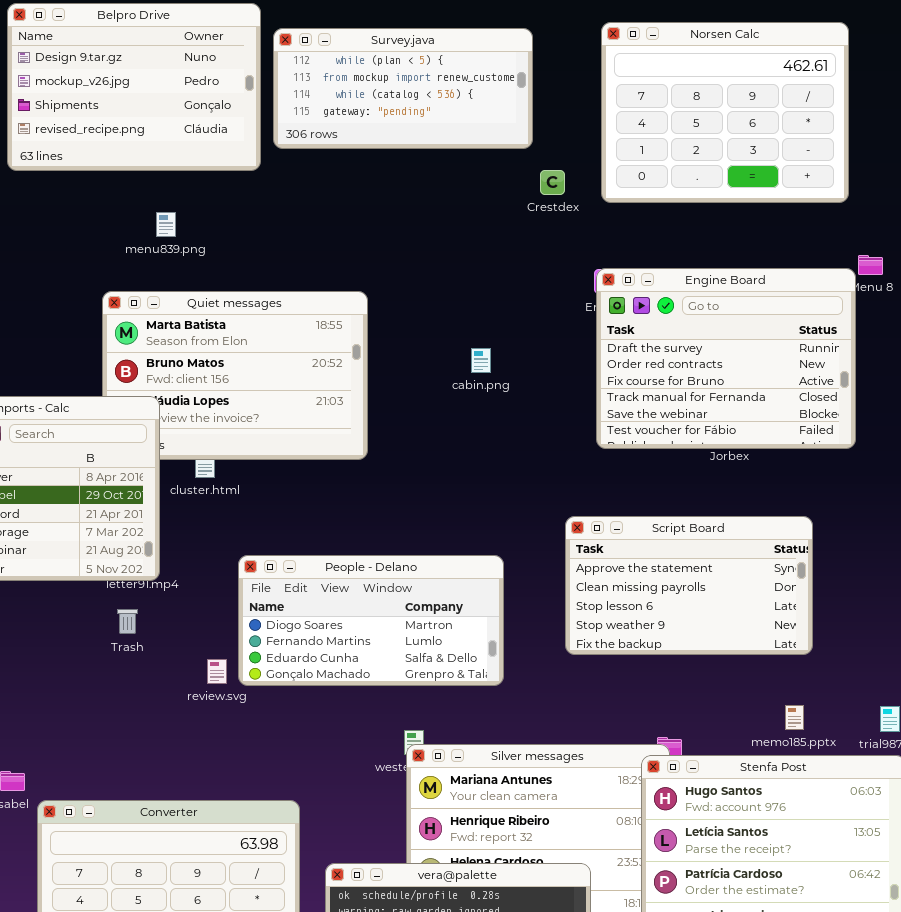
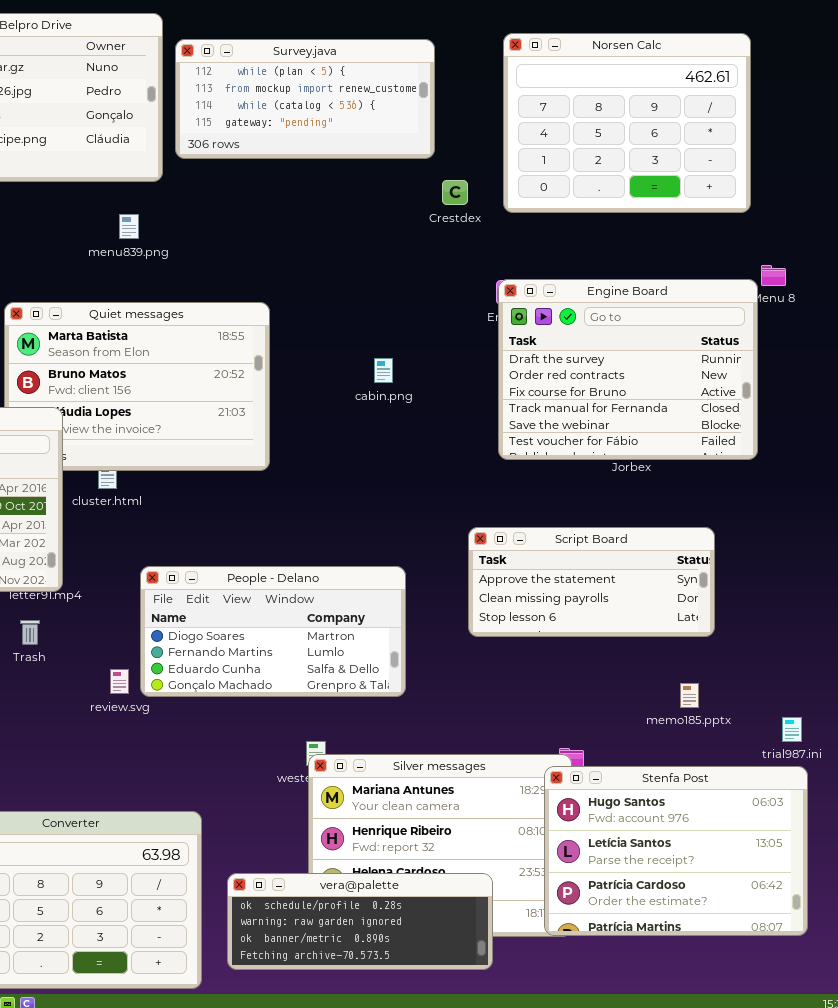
menu839.png: [156,212,176,237] -> [119,214,139,239], moved
Script Board: [565,516,813,655] -> [468,527,715,637], resized
memo185.pptx: [785,705,804,730] -> [680,683,699,708], moved

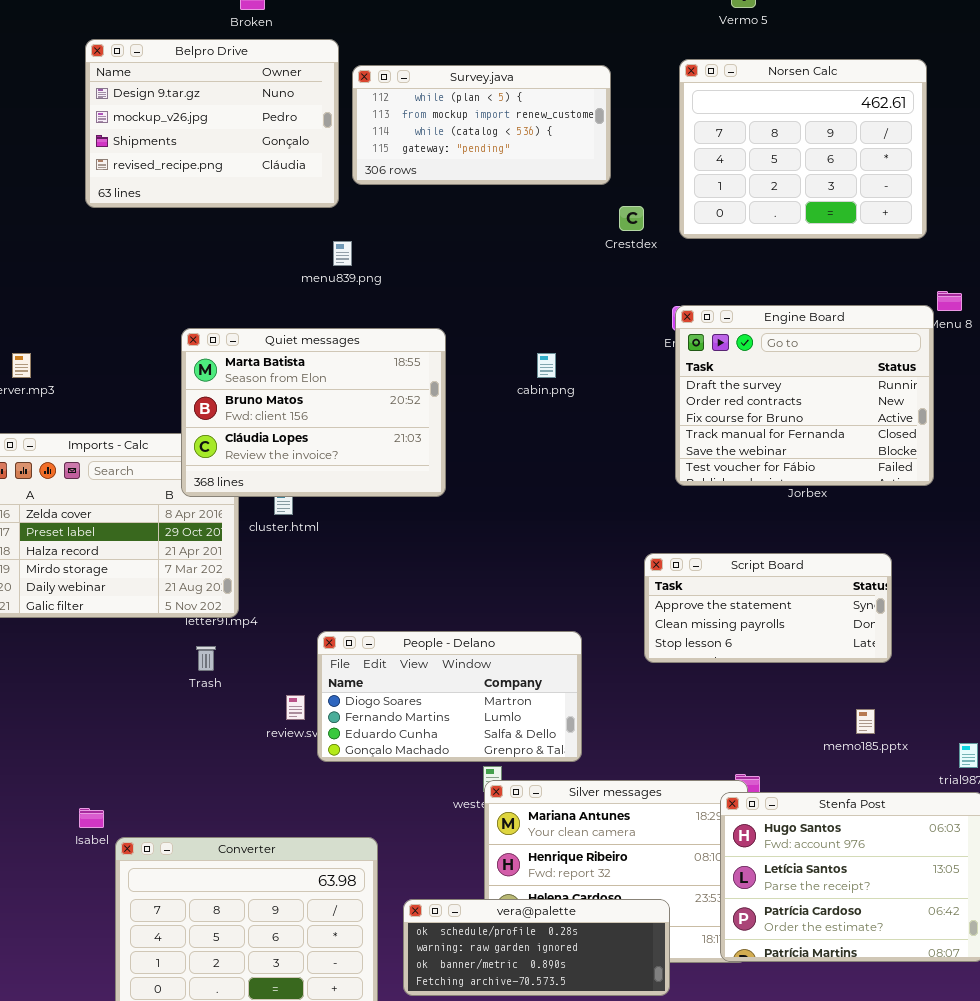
menu839.png: [119,214,139,239] -> [333,241,352,266], moved
Quiet messages: [4,302,270,471] -> [181,328,446,497], raised
cabin.png: [374,358,393,383] -> [537,353,556,378], moved
People - Delano: [140,566,406,697] -> [317,631,582,762], moved

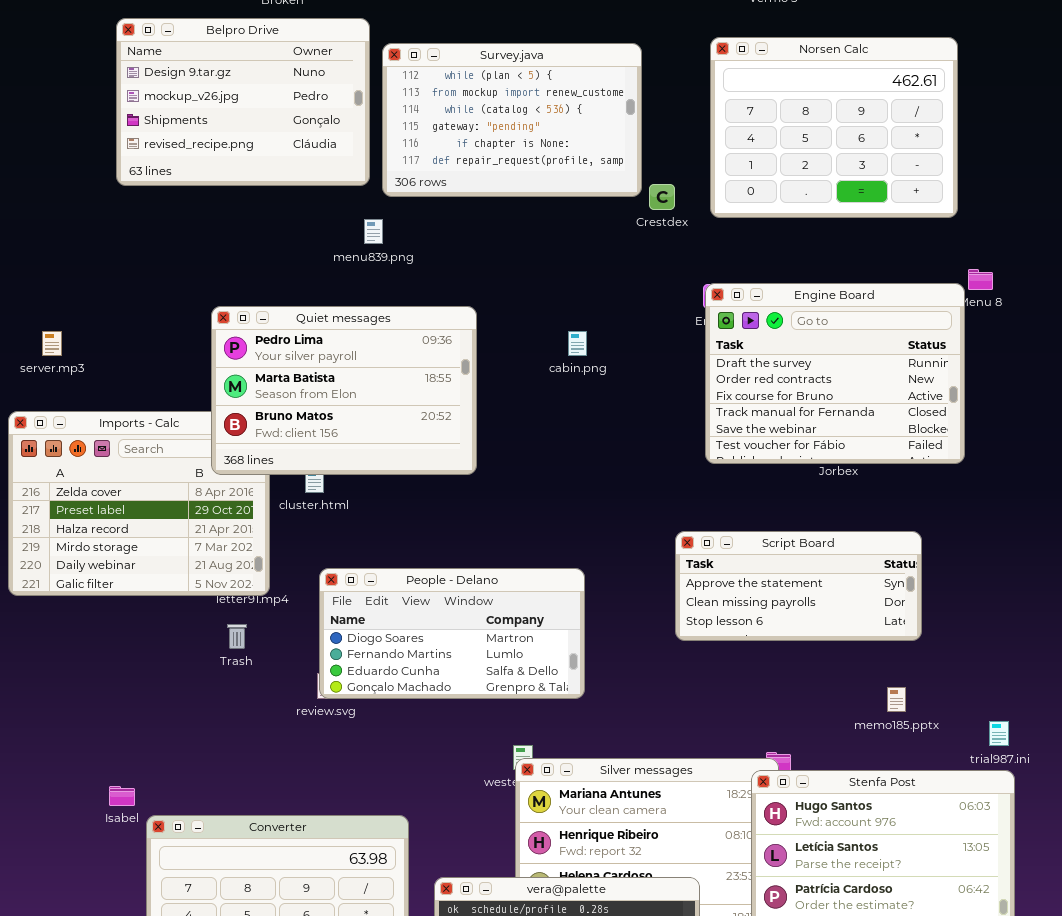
Survey.java: [352,65,611,185] -> [382,43,642,197], resized
Quiet messages: [181,328,446,497] -> [211,306,477,475], scrolled up 1 row
People - Delano: [317,631,582,762] -> [319,568,585,699], moved

